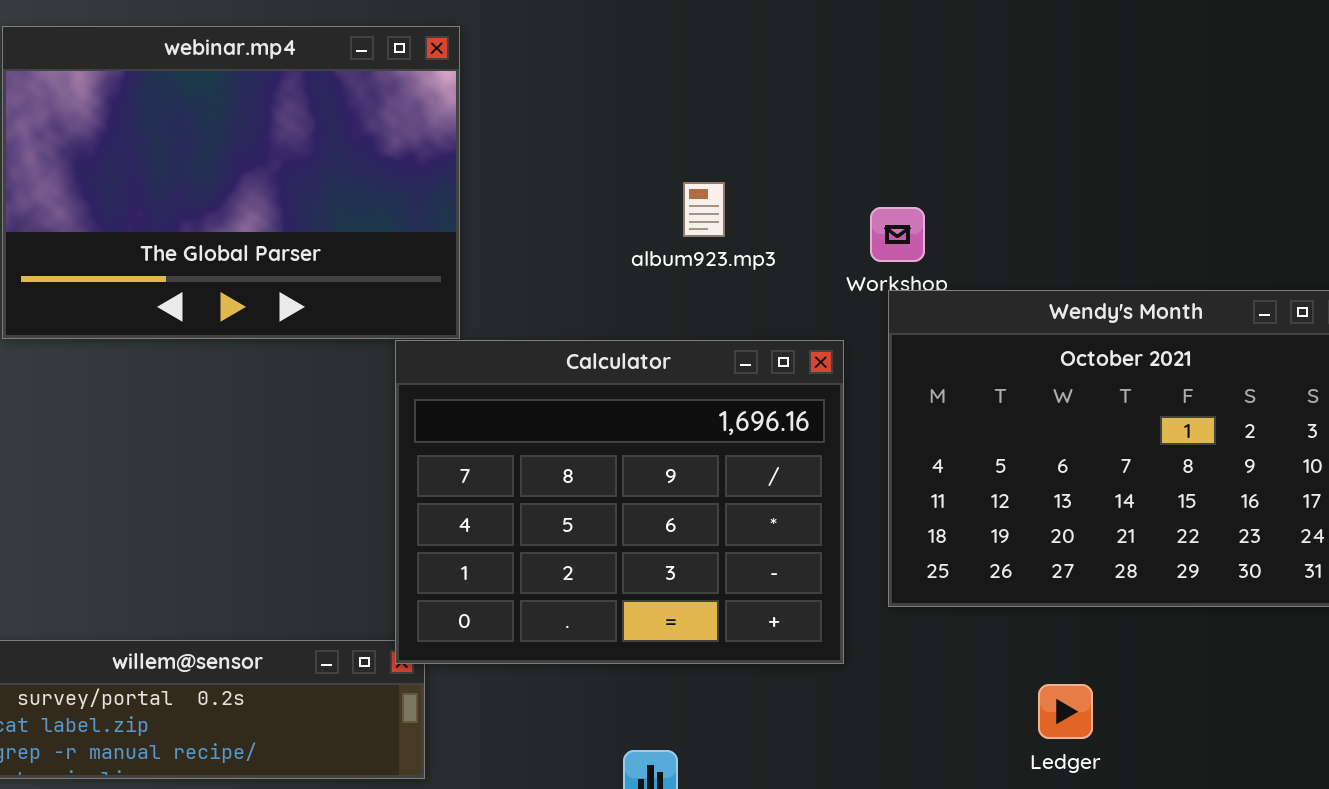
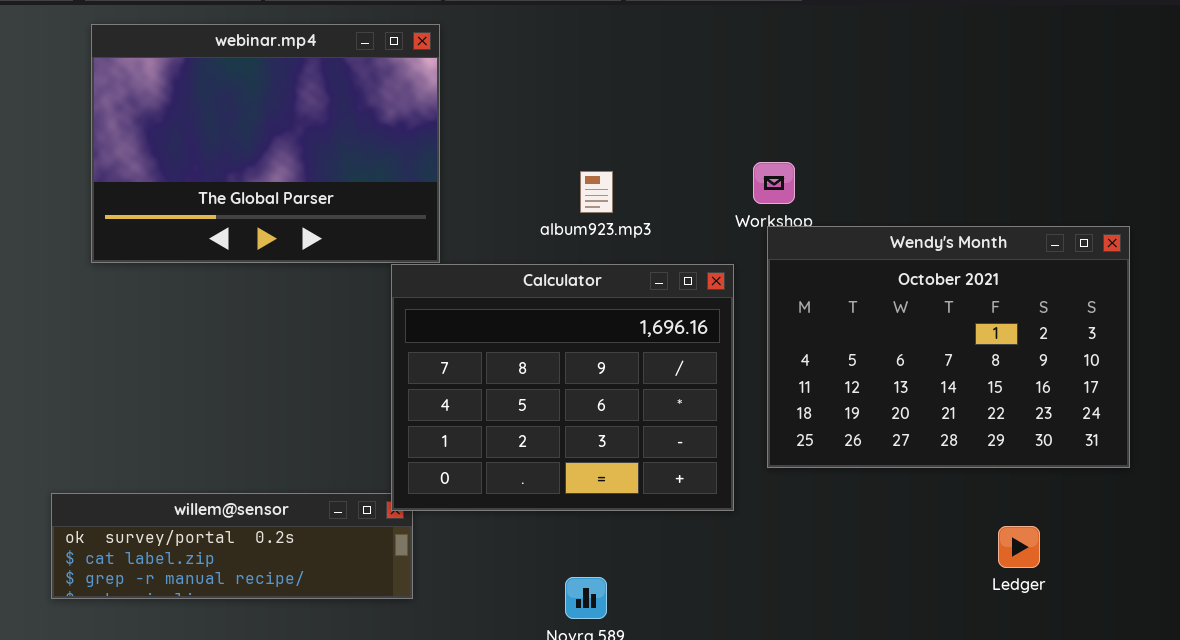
album923.mp3: [683,182,725,237] -> [580,171,613,213], moved
Ledger: [1038,684,1093,739] -> [998,526,1040,568], moved

